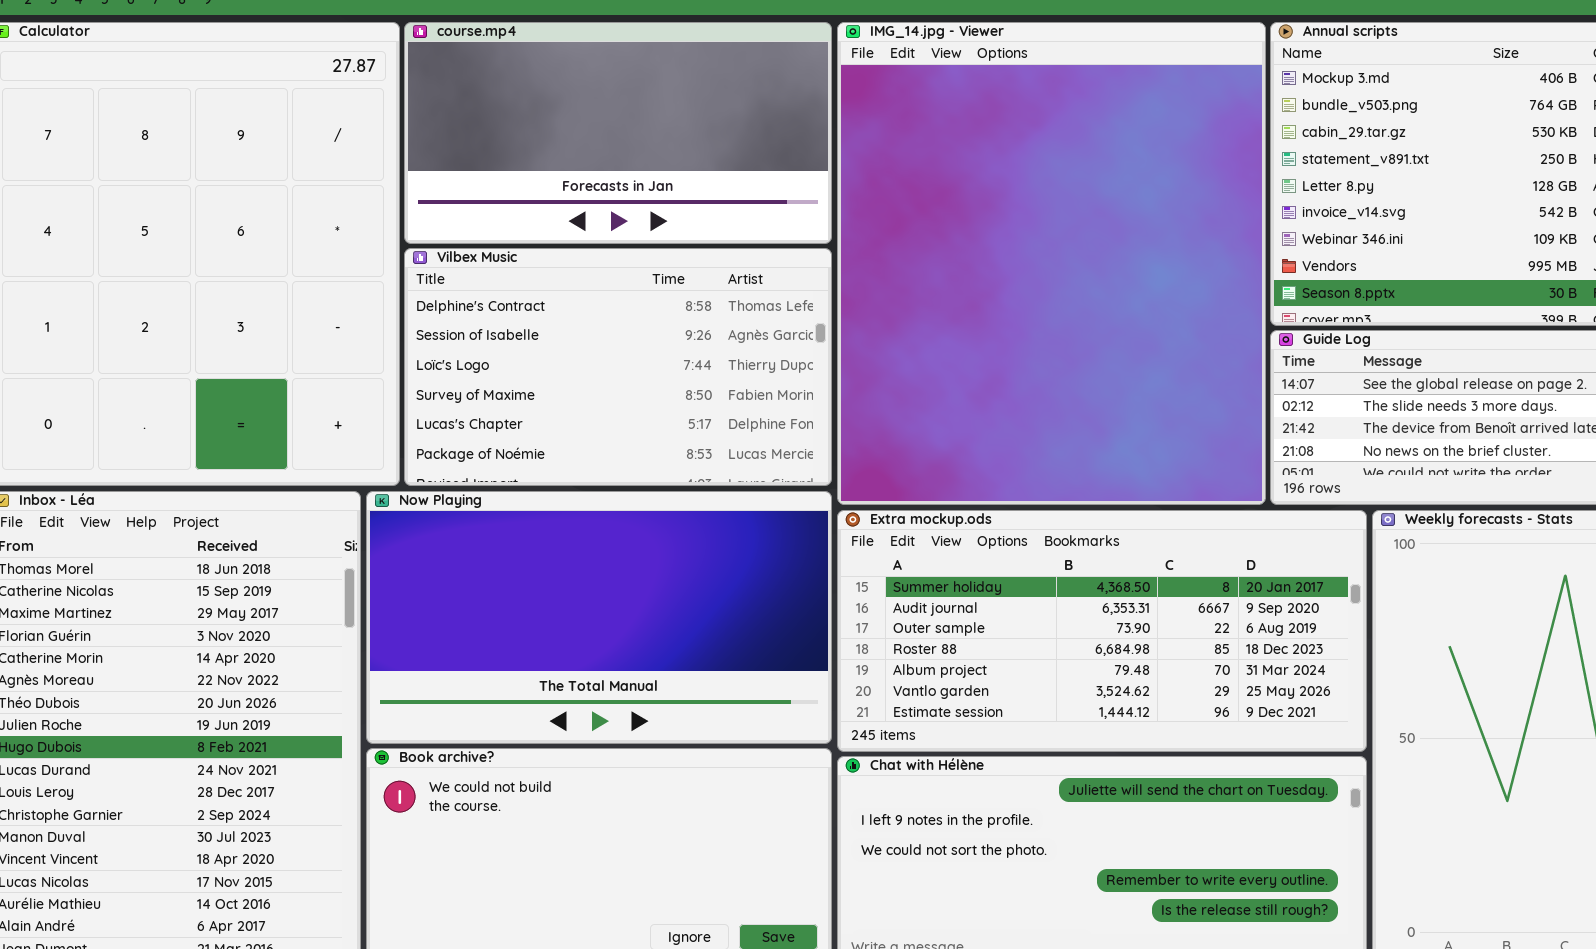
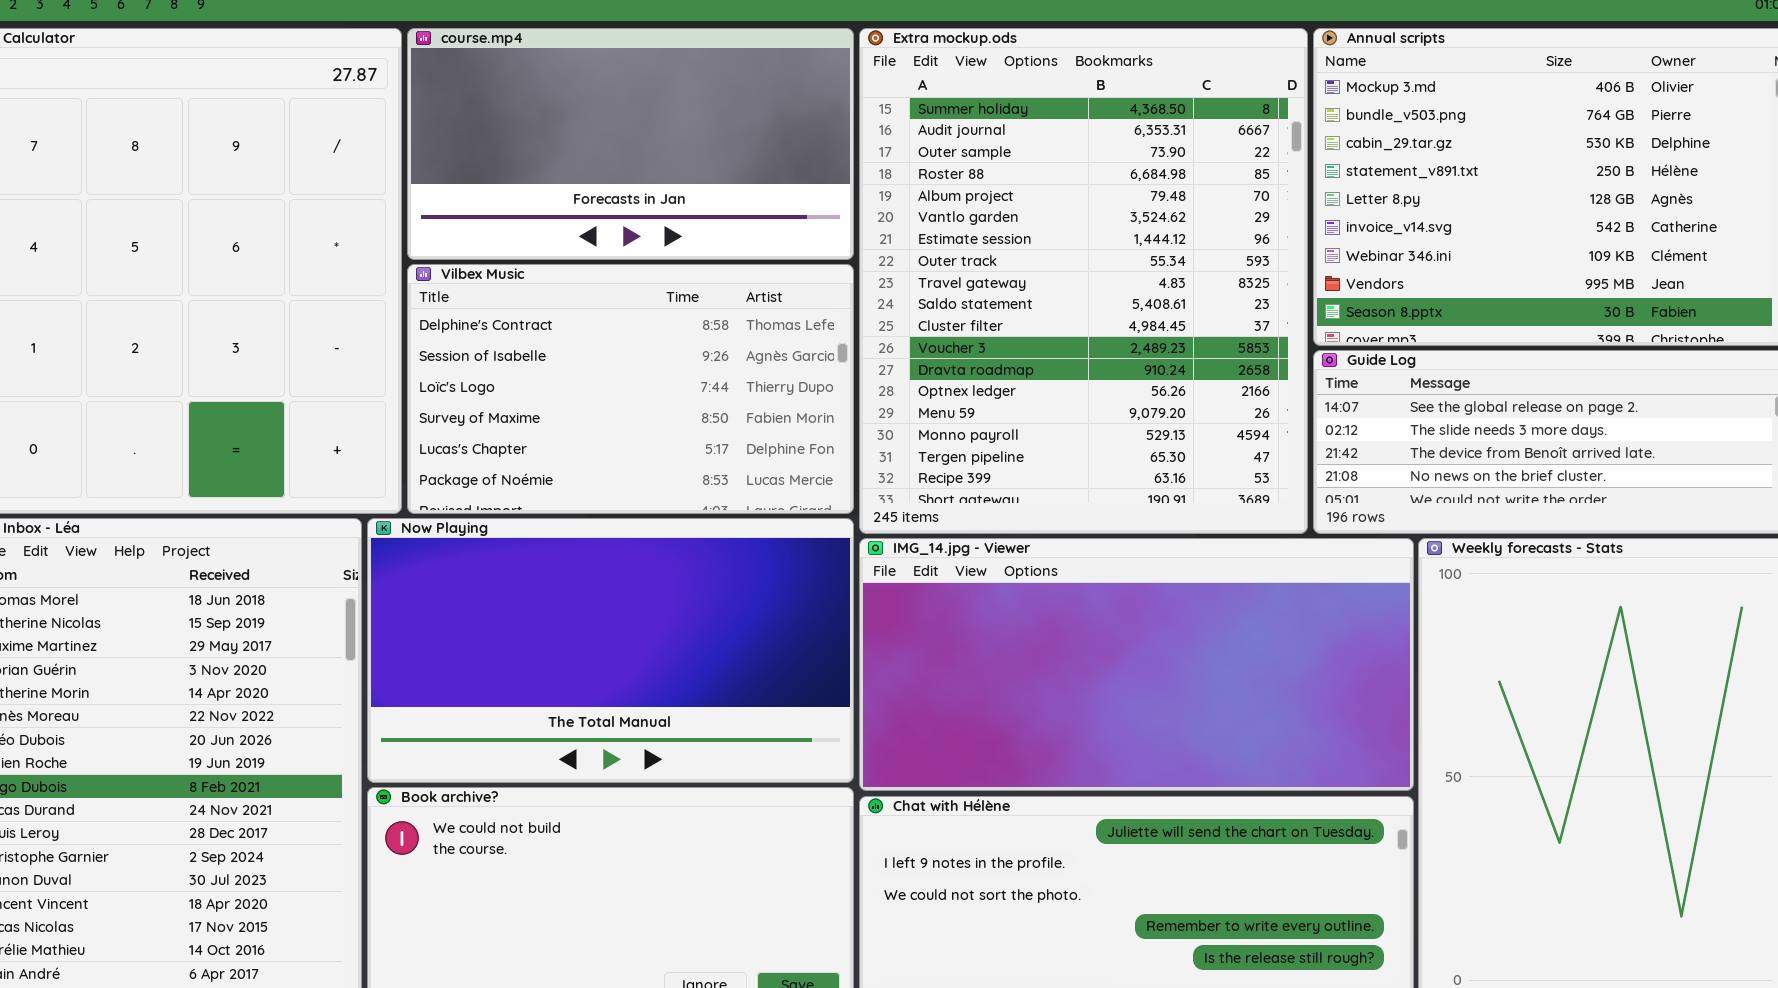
IMG_14.jpg - Viewer: [837,22,1266,505] -> [859,538,1414,791], moved, resized
Extra mockup.ods: [837,510,1367,752] -> [859,28,1308,534], moved, resized

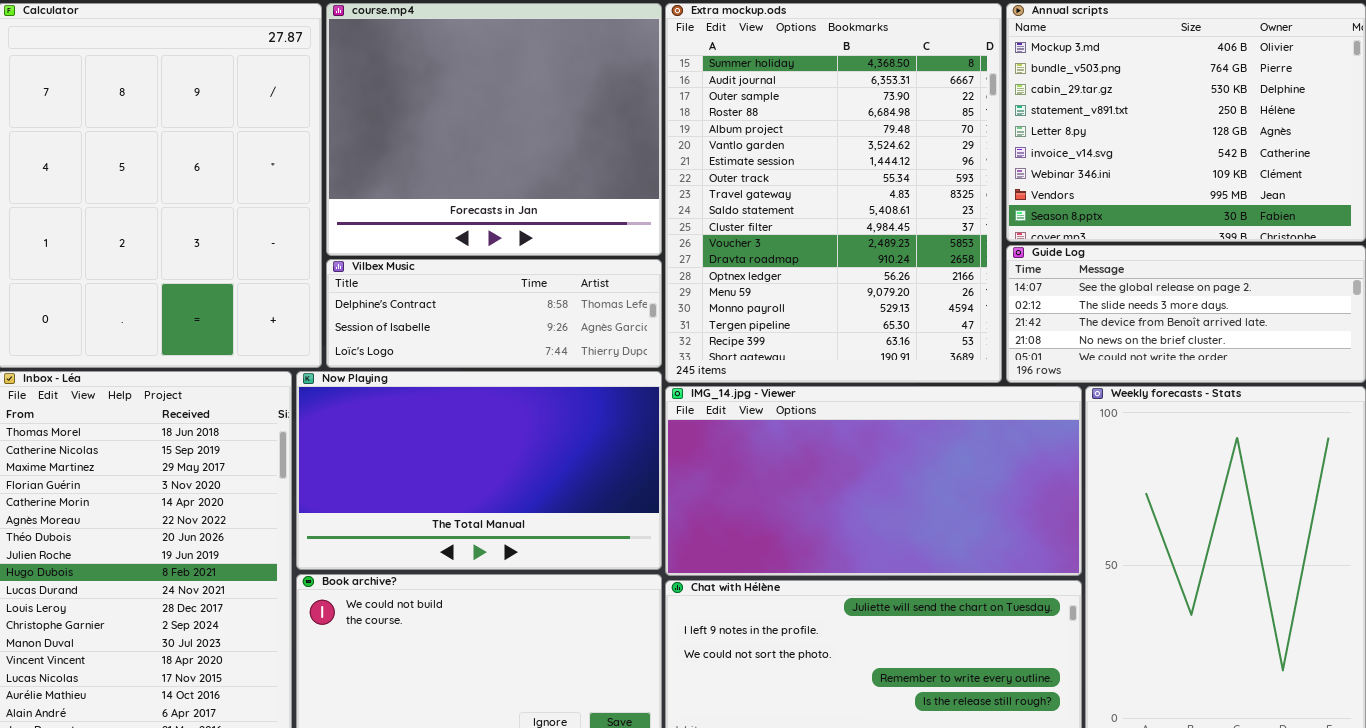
course.mp4: [407,28,854,260] -> [326,3,662,256], resized
Vilbex Music: [407,264,854,514] -> [326,259,662,368], resized

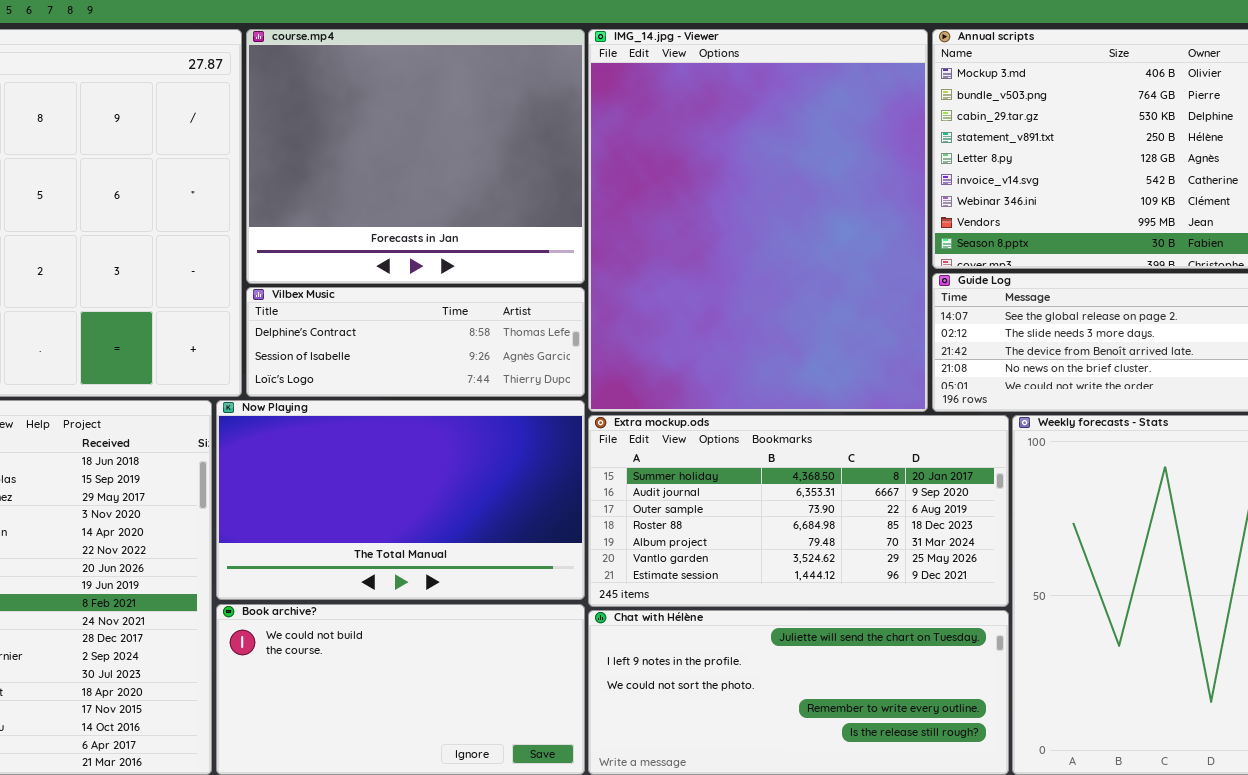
Extra mockup.ods: [665,3,1002,383] -> [588,415,1009,607], moved, resized
IMG_14.jpg - Viewer: [665,386,1082,576] -> [588,29,928,412], moved, resized

